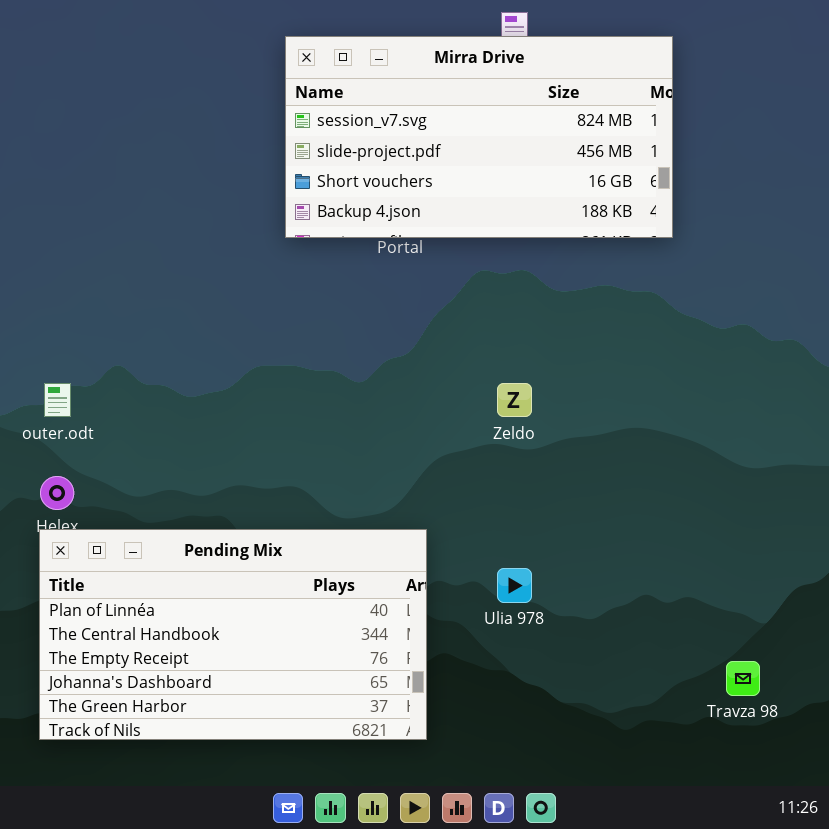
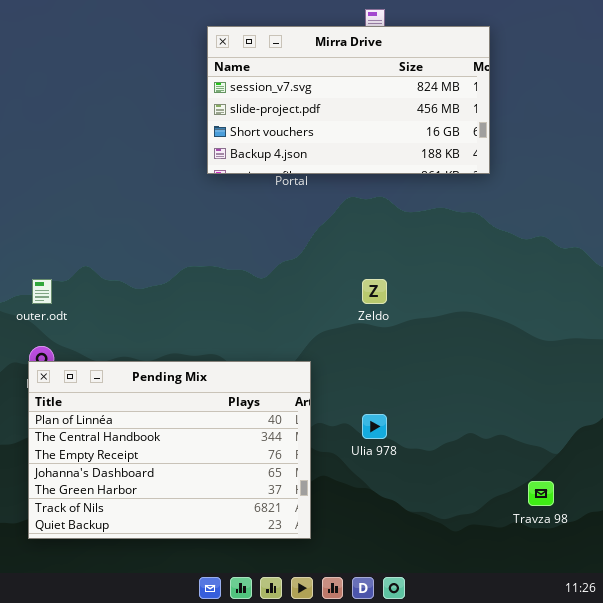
Pending Mix: [39,529,427,740] -> [28,361,311,539], resized

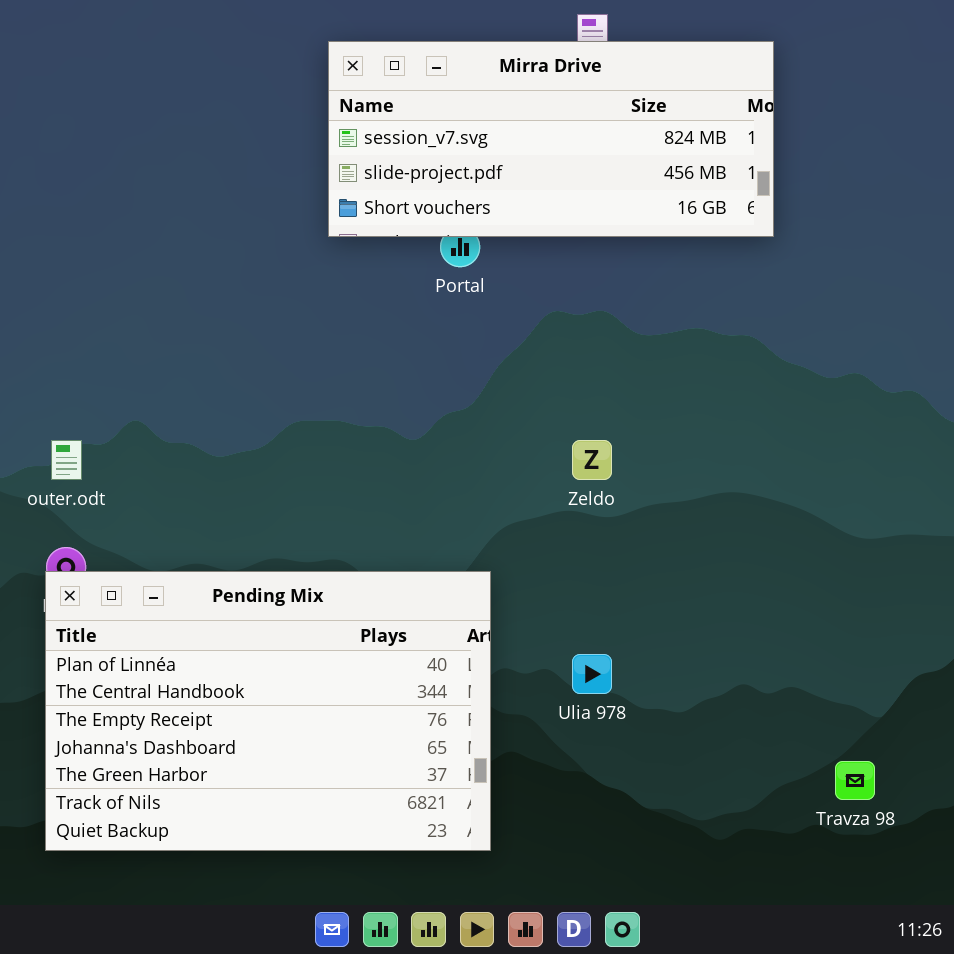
Mirra Drive: [207,26,490,174] -> [328,41,774,237], resized

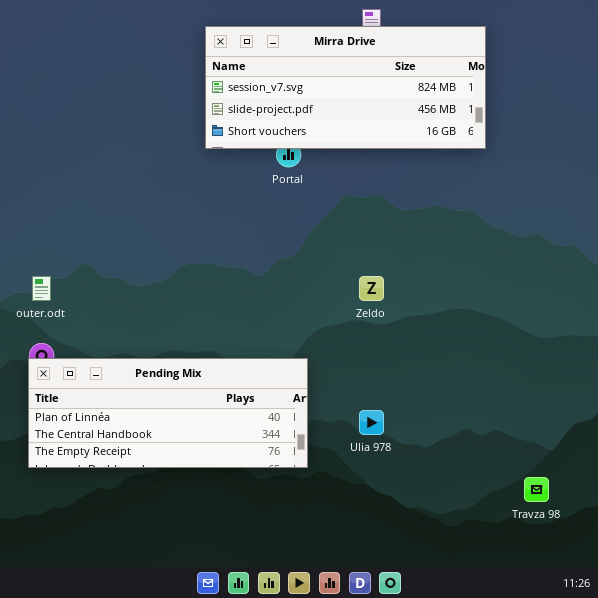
Pending Mix: [45,571,491,851] -> [28,358,308,468], resized

